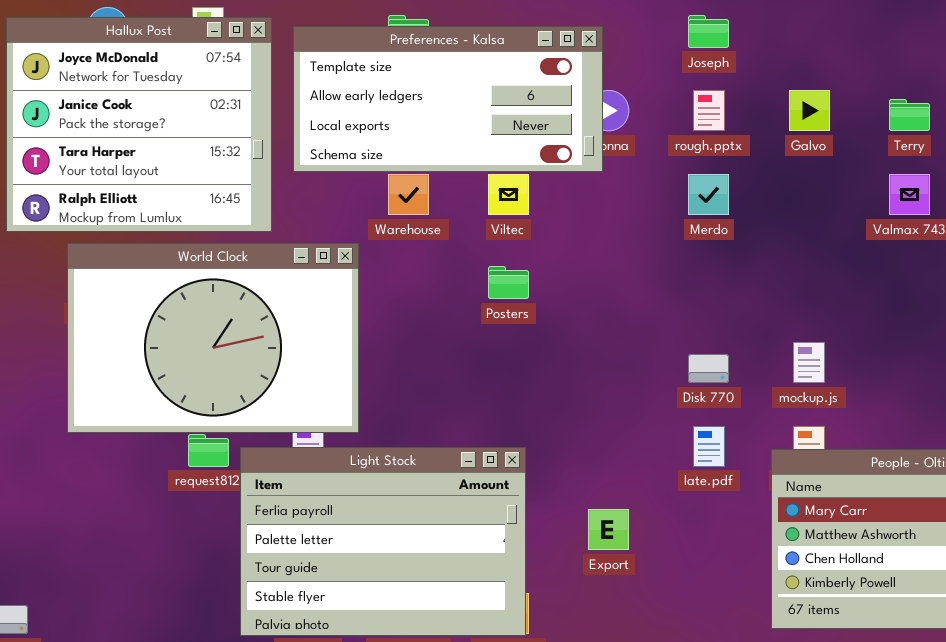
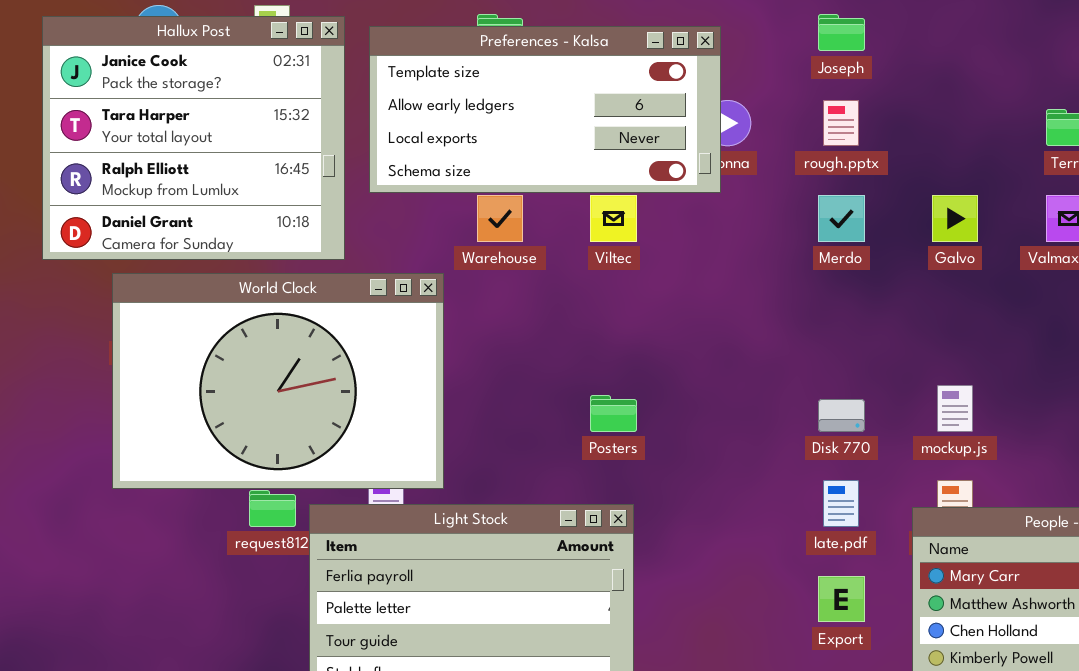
Hallux Post: [6,17,272,232] -> [42,16,345,260], scrolled down 1 row
Galvo: [789,90,830,131] -> [932,195,978,242], moved
Posters: [488,266,529,299] -> [590,395,637,432], moved
Export: [588,509,629,550] -> [818,576,865,622], moved

